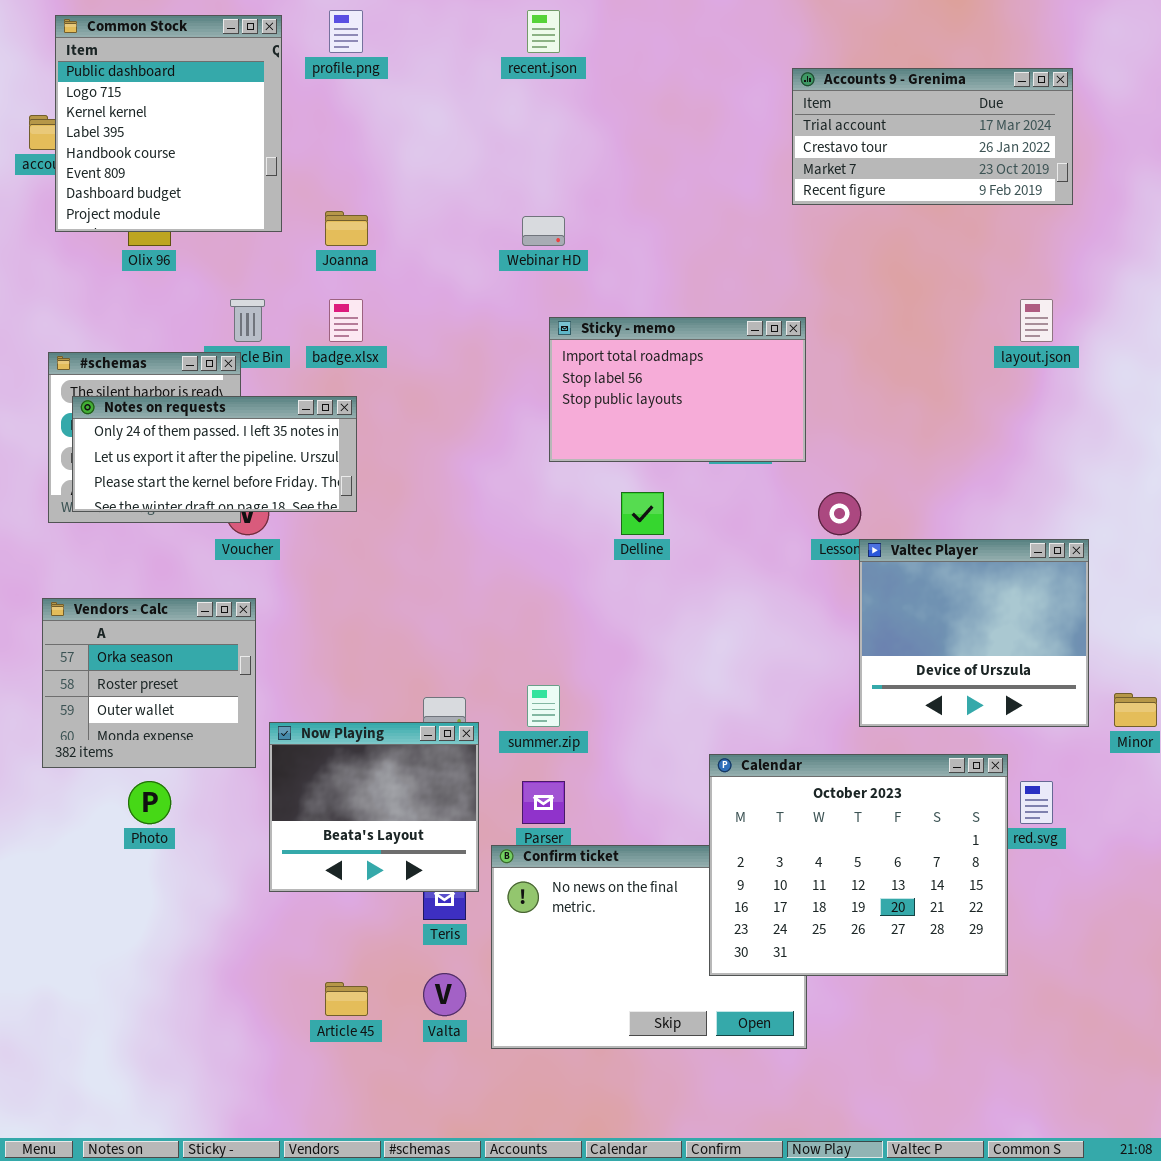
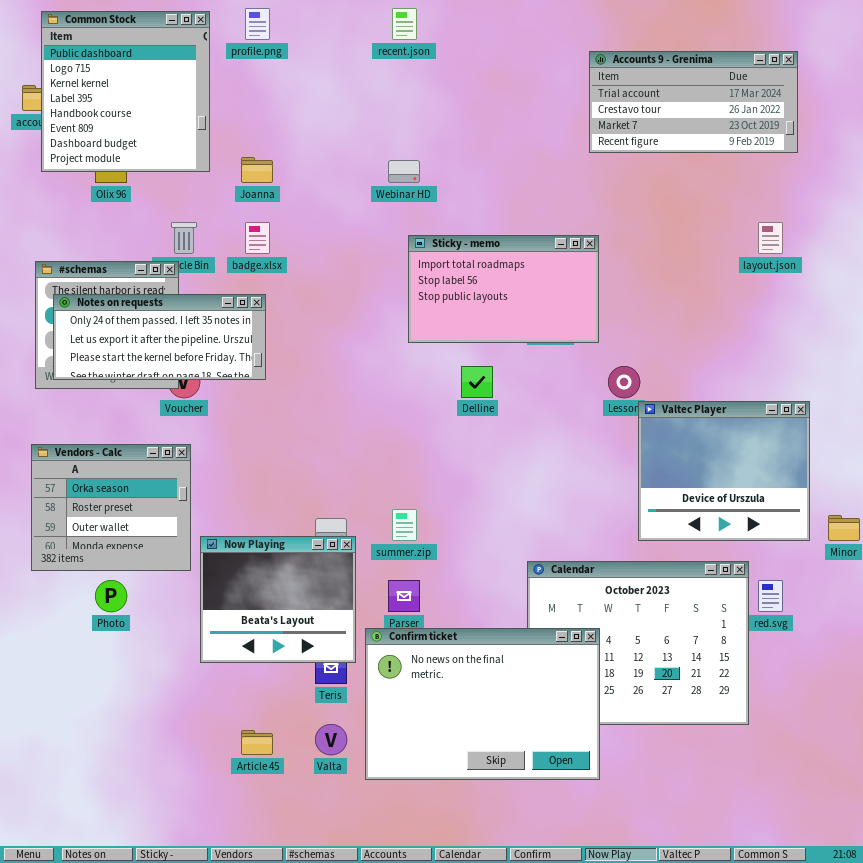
Confirm ticket: [491,845,807,1049] -> [365,628,600,780], raised

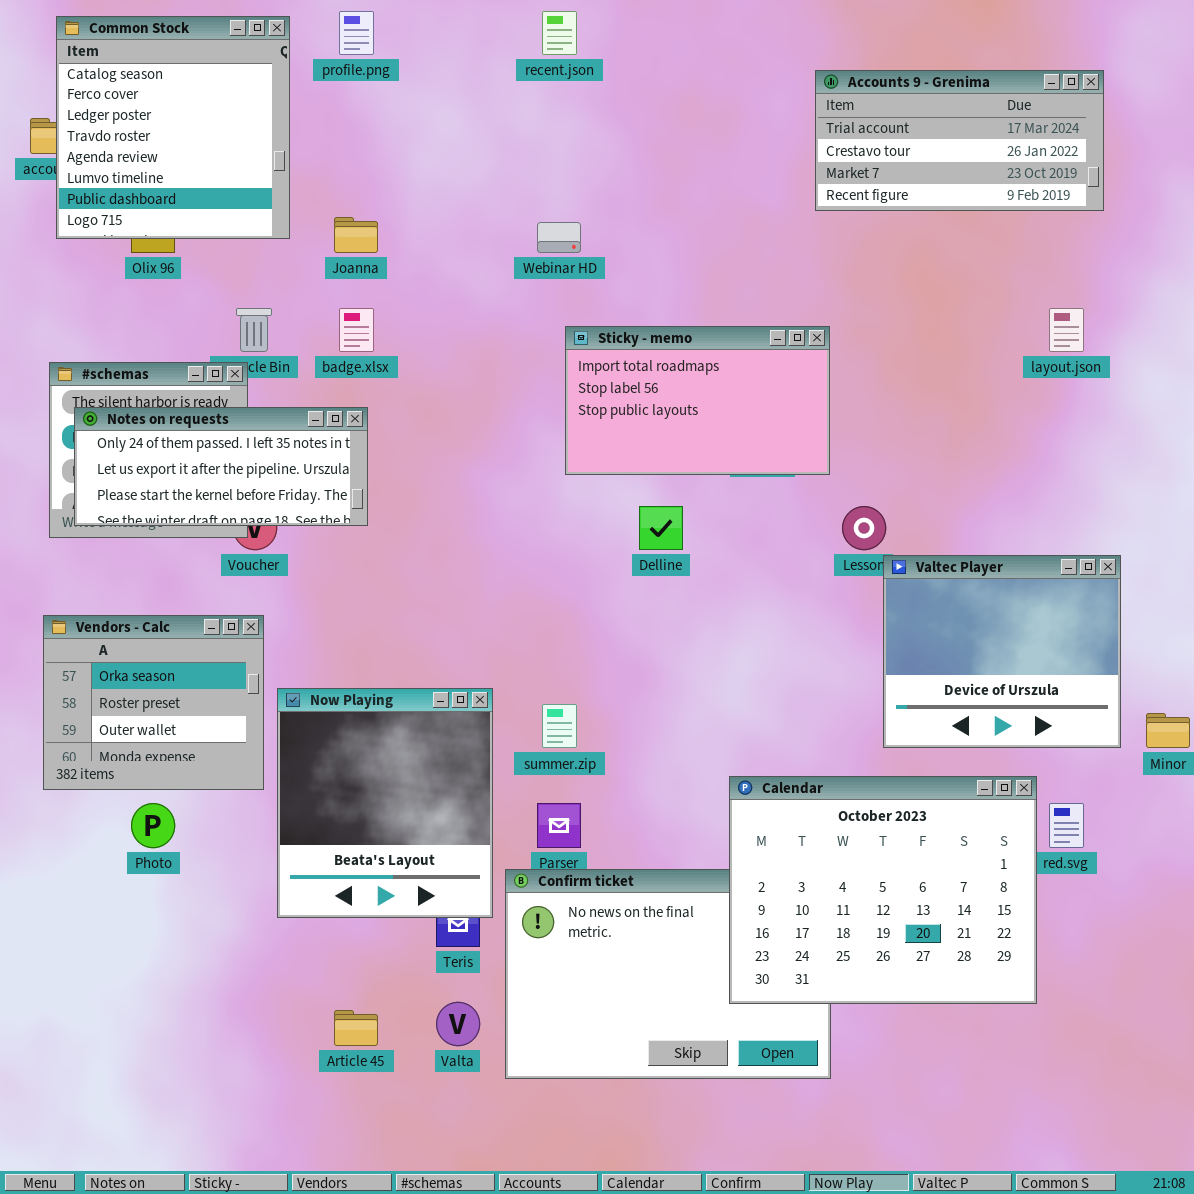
Common Stock: [41,11,210,172] -> [56,16,290,239], scrolled up 6 rows
Now Playing: [200,536,356,663] -> [277,688,493,918], resized
Calendar: [527,561,749,725] -> [729,776,1037,1004], raised

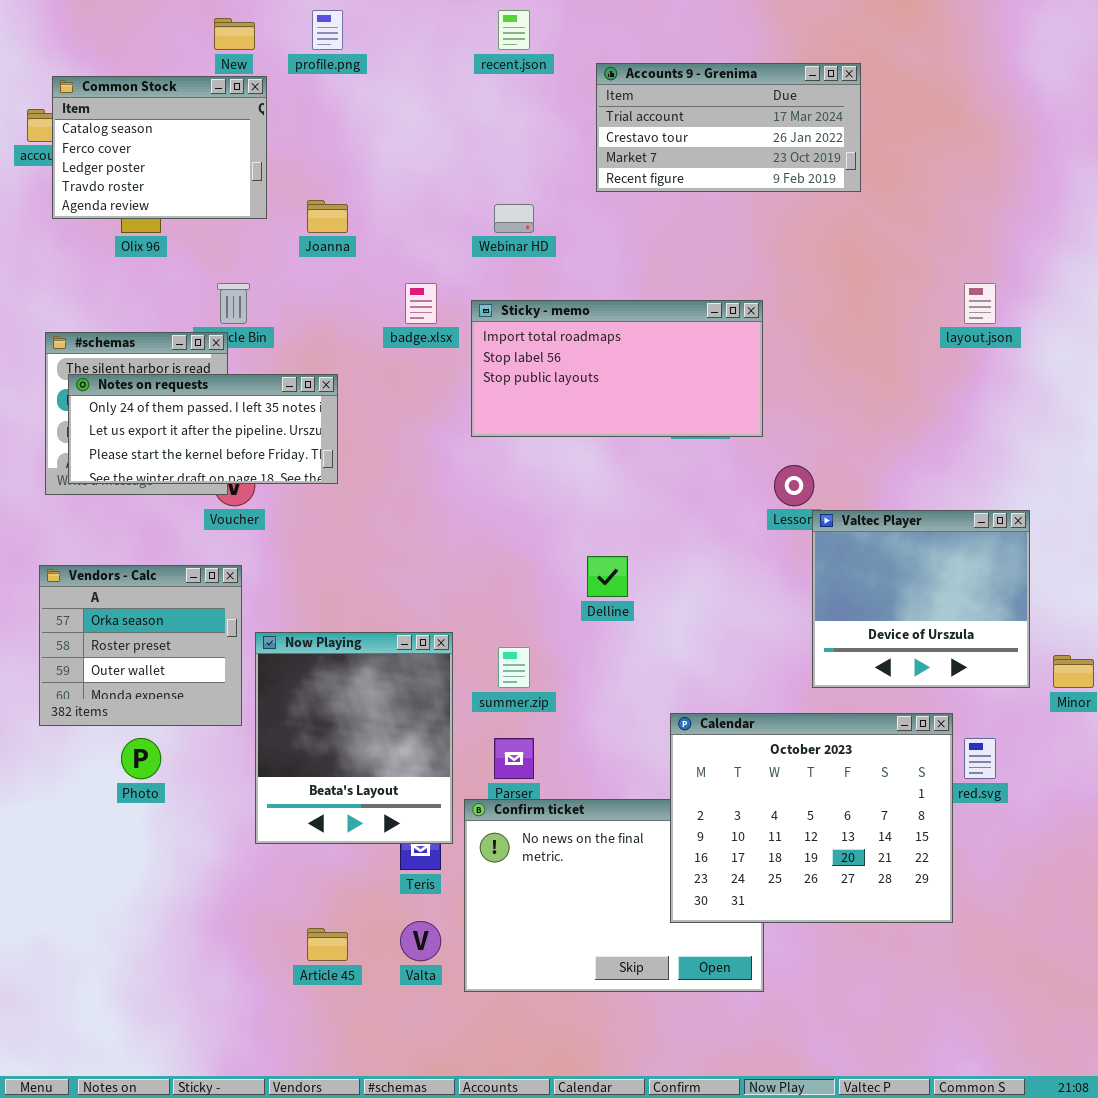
Common Stock: [56,16,290,239] -> [52,76,267,219], resized
Accounts 9 - Grenima: [815,70,1104,211] -> [596,63,861,192], moved
badge.xlsx: [339,308,374,352] -> [405,283,437,324], moved
Sticky - memo: [565,326,830,475] -> [471,300,763,437], resized
Delline: [639,506,683,550] -> [587,556,628,597], moved

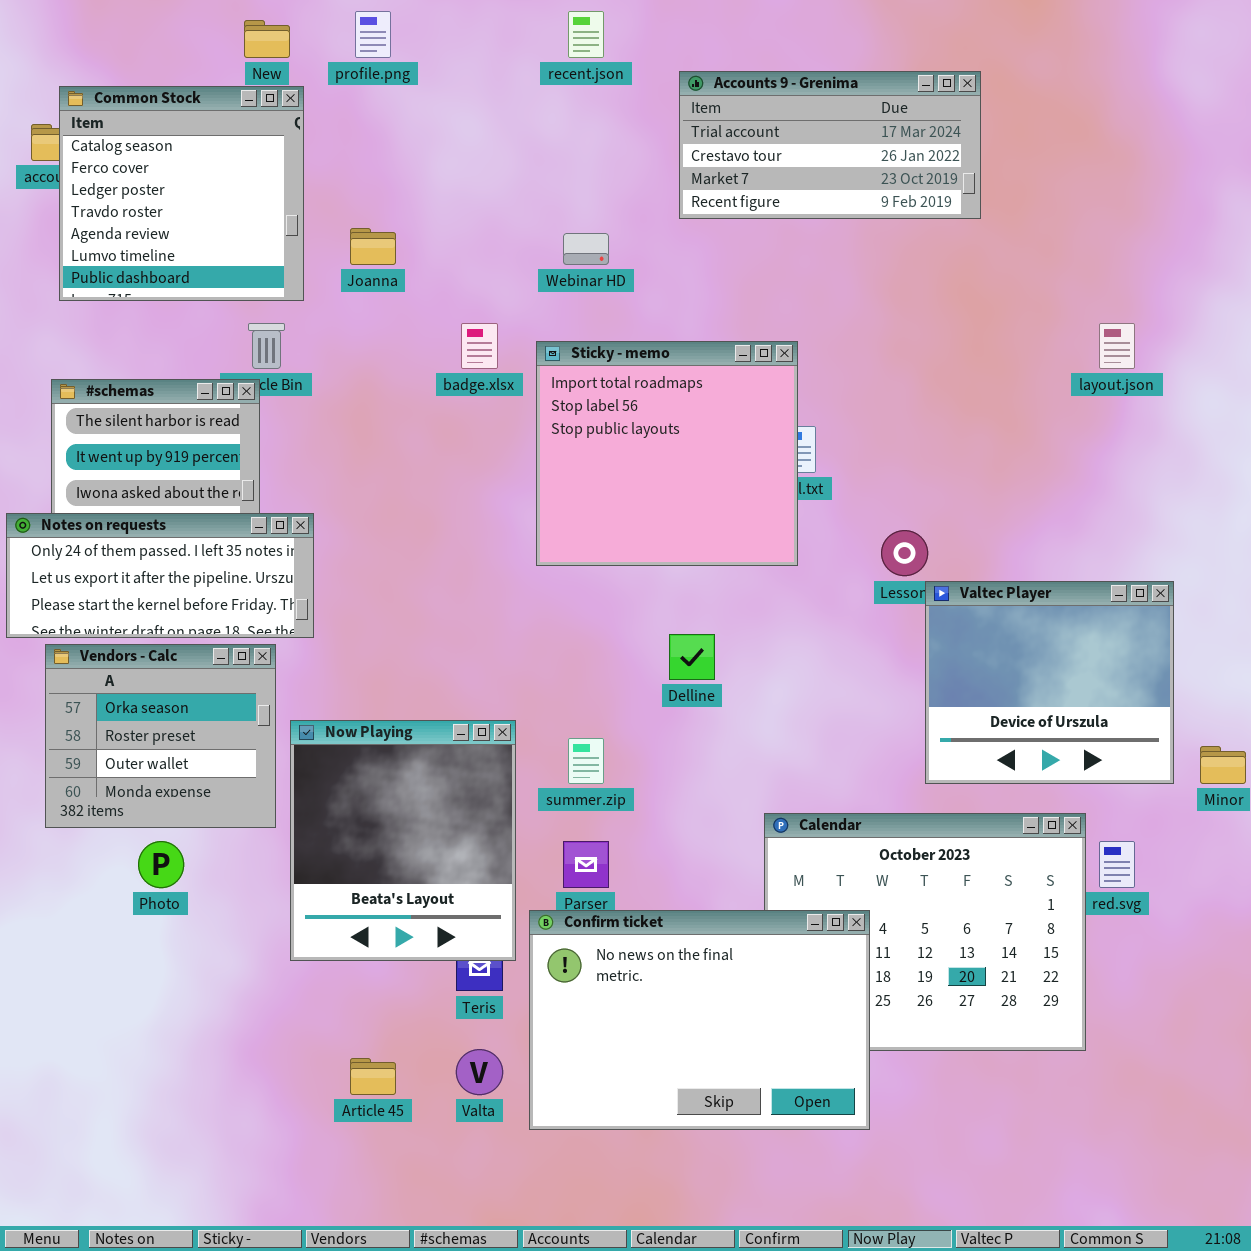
Common Stock: [52,76,267,219] -> [59,86,304,301], resized
Sticky - memo: [471,300,763,437] -> [536,341,798,566], resized
Notes on requests: [68,374,338,484] -> [6,513,314,638], moved
Confirm ticket: [464,799,764,992] -> [529,910,870,1130], raised

